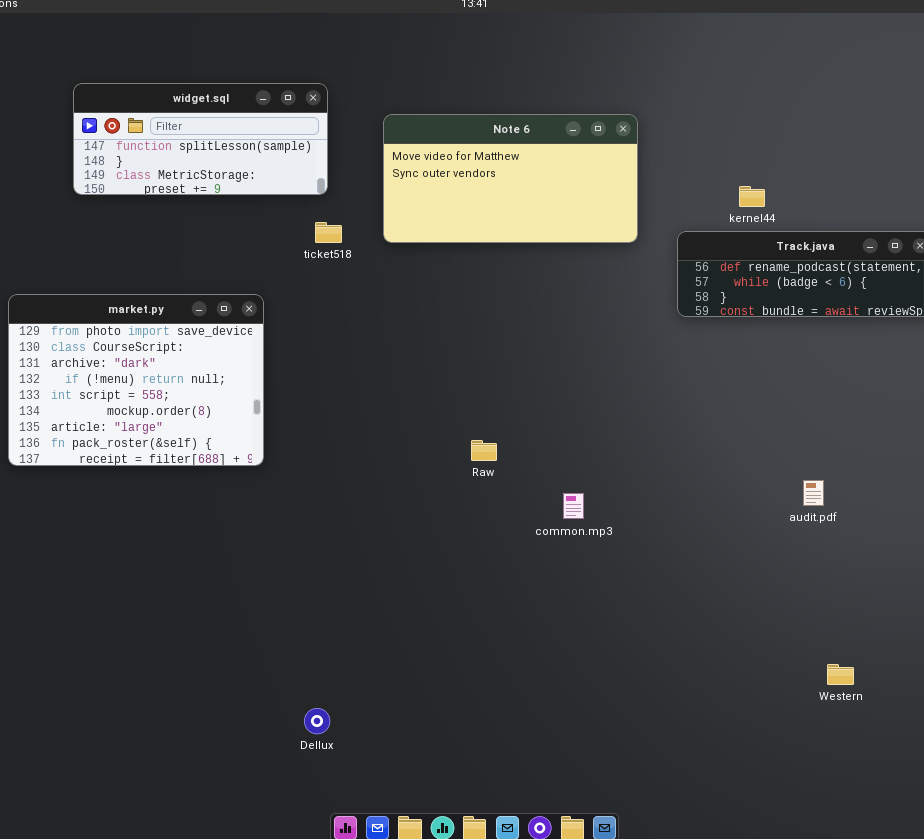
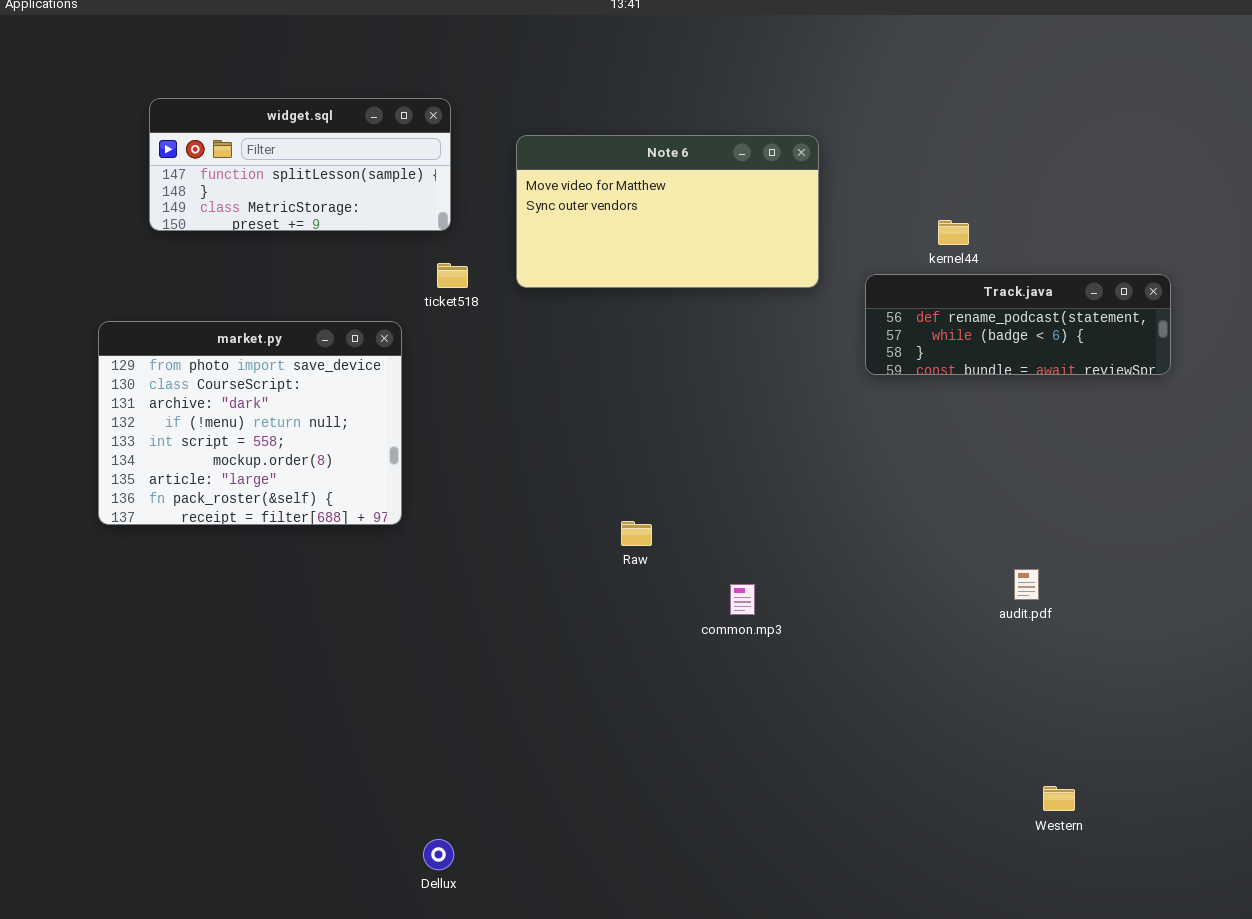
market.py: [8,294,264,466] -> [98,321,402,525], moved

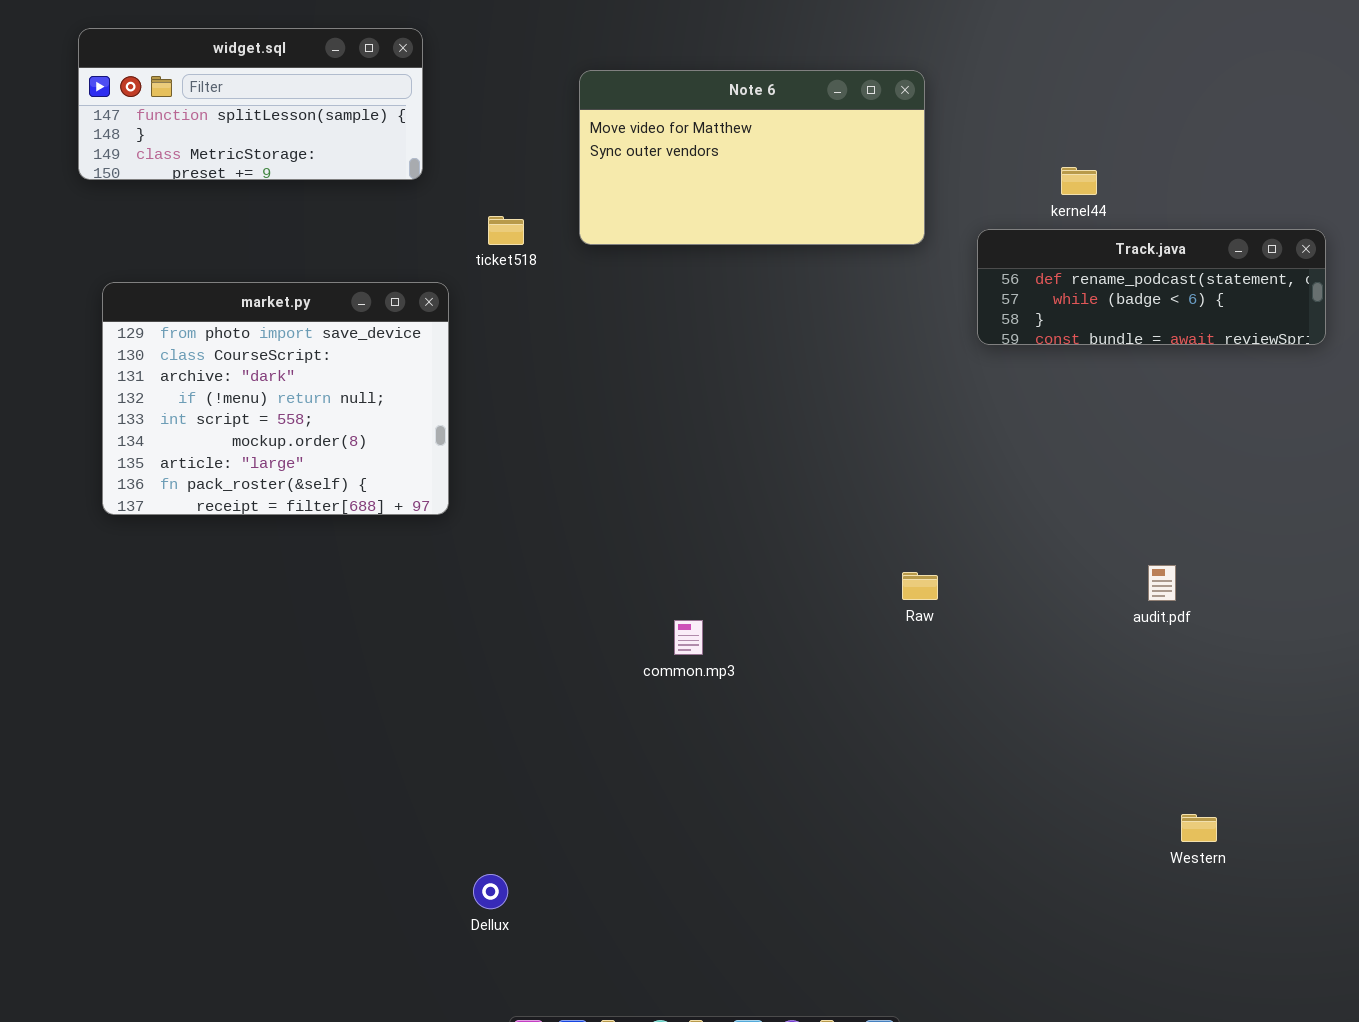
widget.sql: [149,98,451,231] -> [78,28,423,180], moved
Raw: [621,521,652,546] -> [902,572,938,600], moved
common.mp3: [730,584,755,615] -> [674,620,703,655], moved

